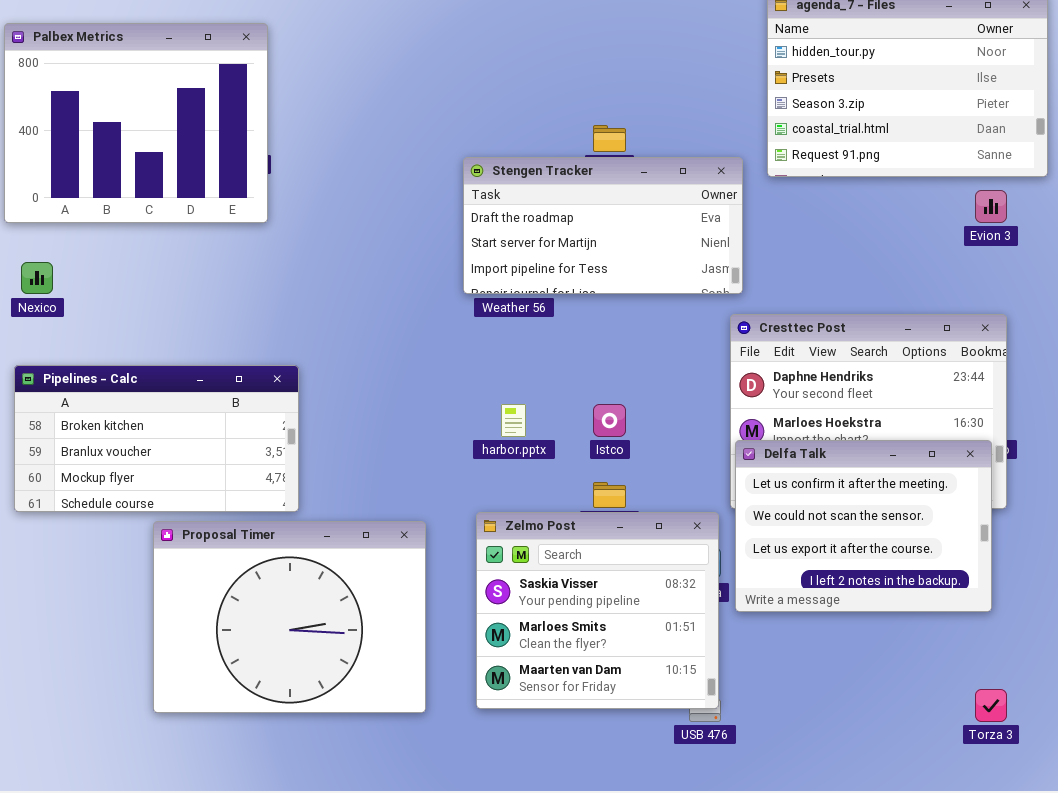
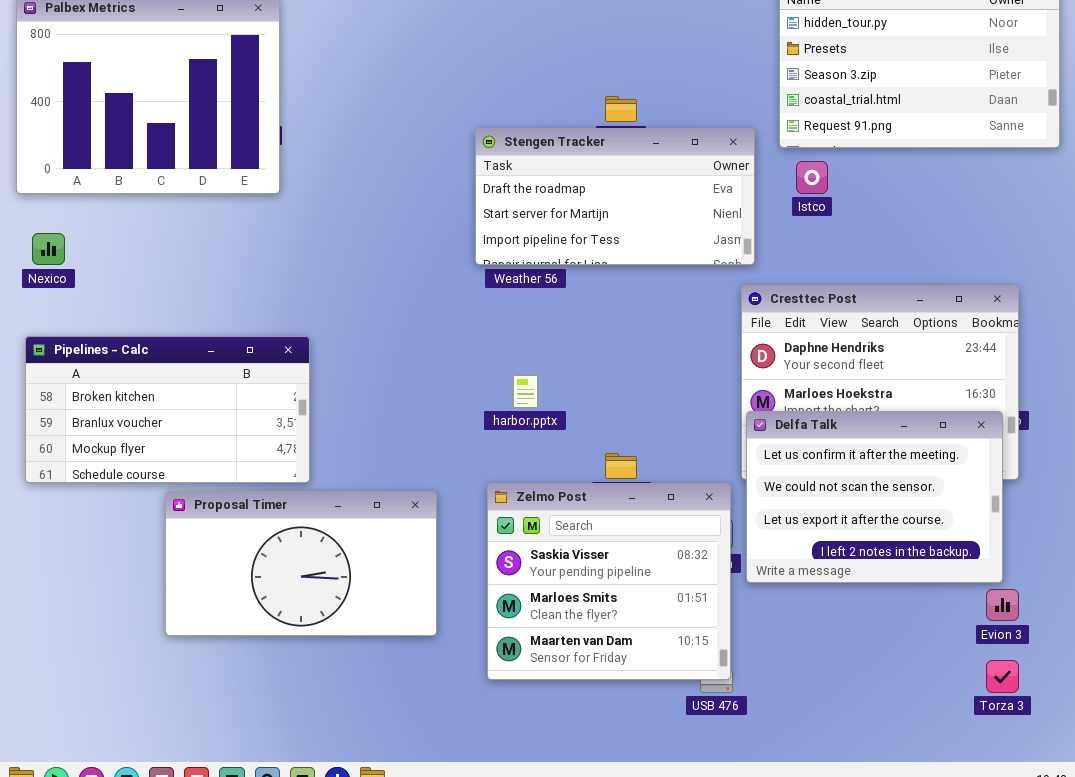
Evion 3: [975,190,1007,223] -> [986,589,1019,621], moved
Istco: [593,404,626,437] -> [796,161,828,194], moved
Proposal Timer: [153,521,426,713] -> [165,491,437,636], resized

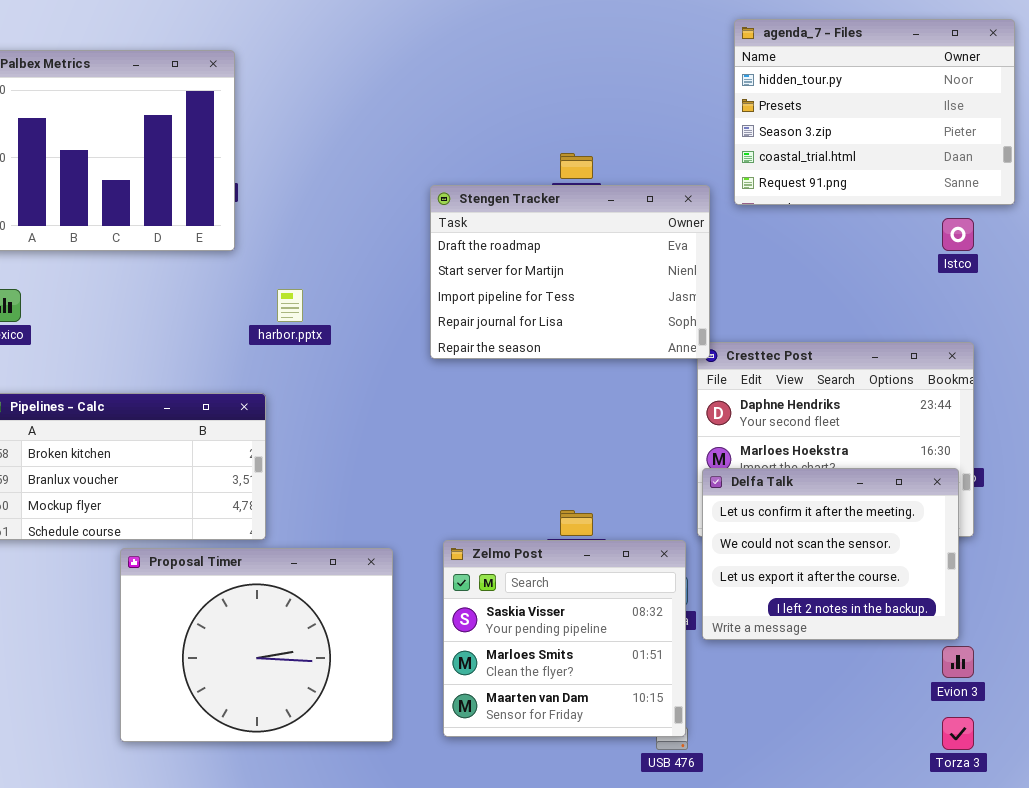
Stengen Tracker: [475,128,755,265] -> [430,185,710,359], resized
Istco: [796,161,828,194] -> [942,218,974,251], moved
harbor.pptx: [513,375,538,408] -> [277,289,303,322], moved
Proposal Timer: [165,491,437,636] -> [120,548,393,742], resized

